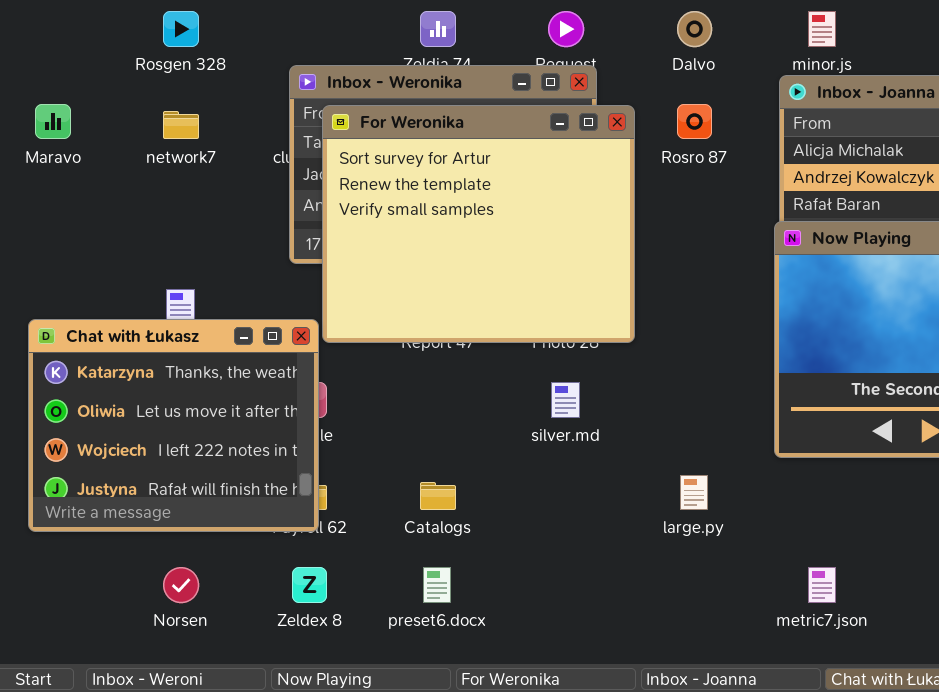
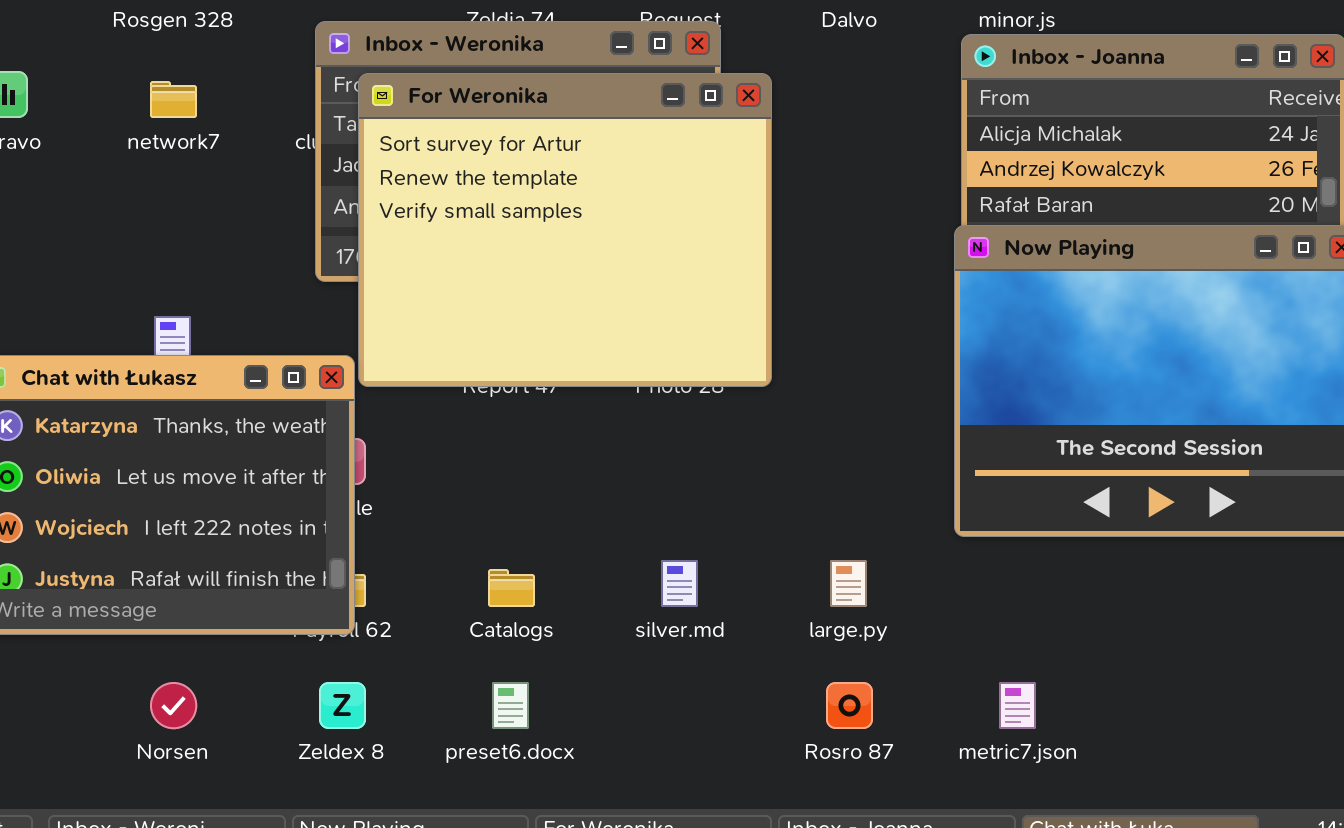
Rosro 87: [677,104,712,139] -> [826,682,873,729], moved
silver.md: [551,382,580,418] -> [661,560,698,607], moved

